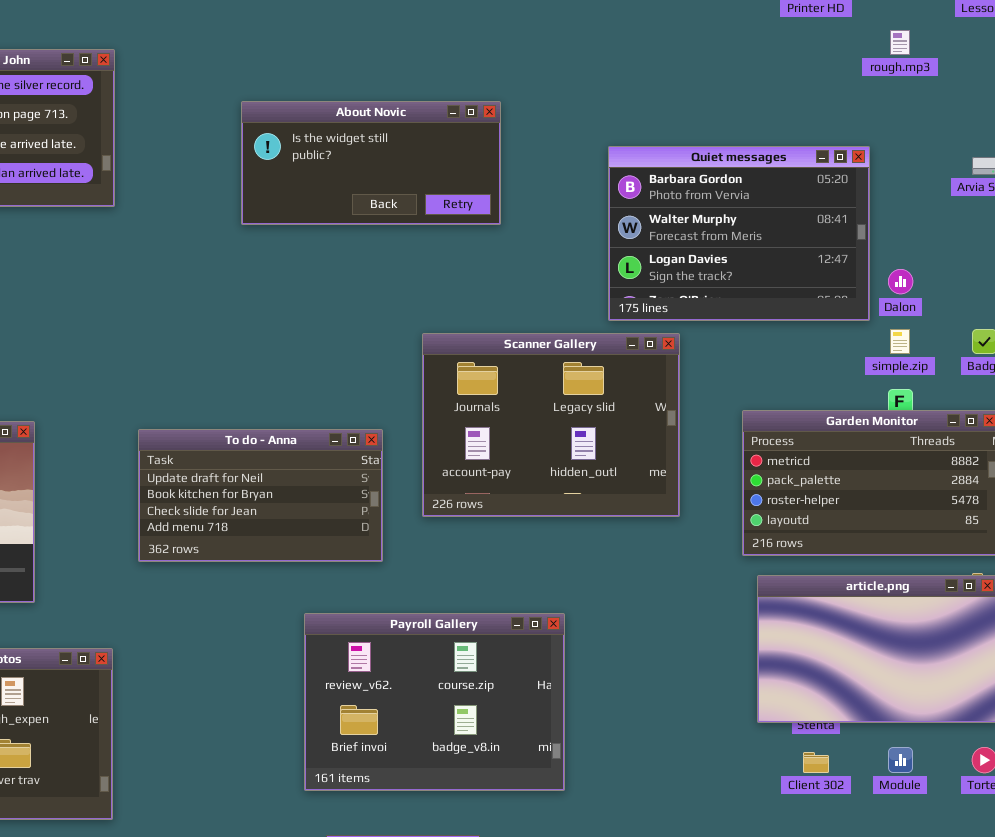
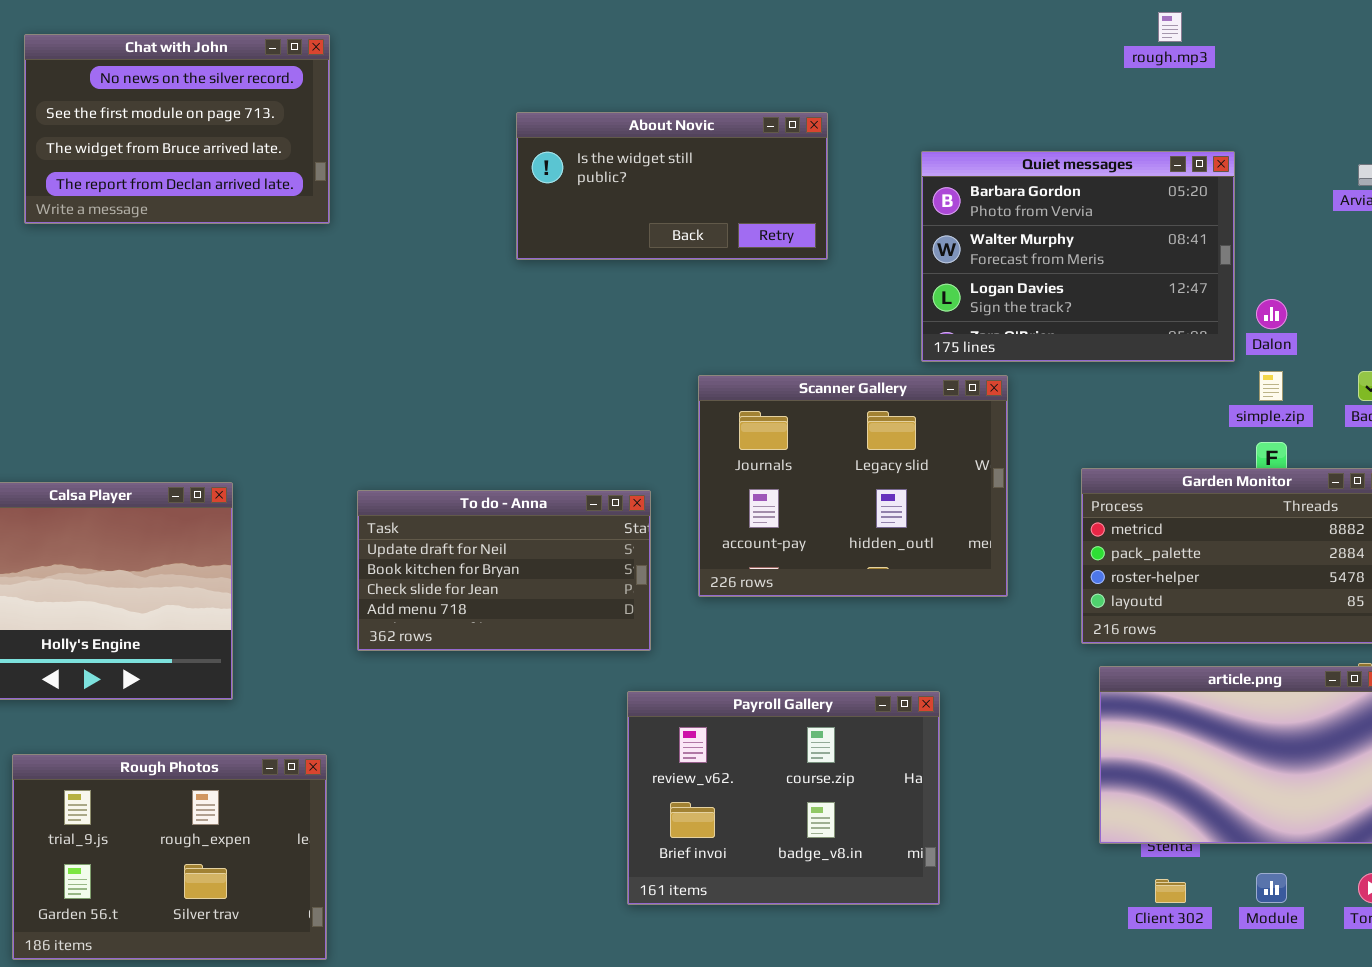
rough.mp3: [890,30,910,55] -> [1158,12,1182,42], moved
About Novic: [241,101,501,225] -> [516,112,828,260], moved
Payroll Gallery: [304,613,565,791] -> [627,691,940,905], moved

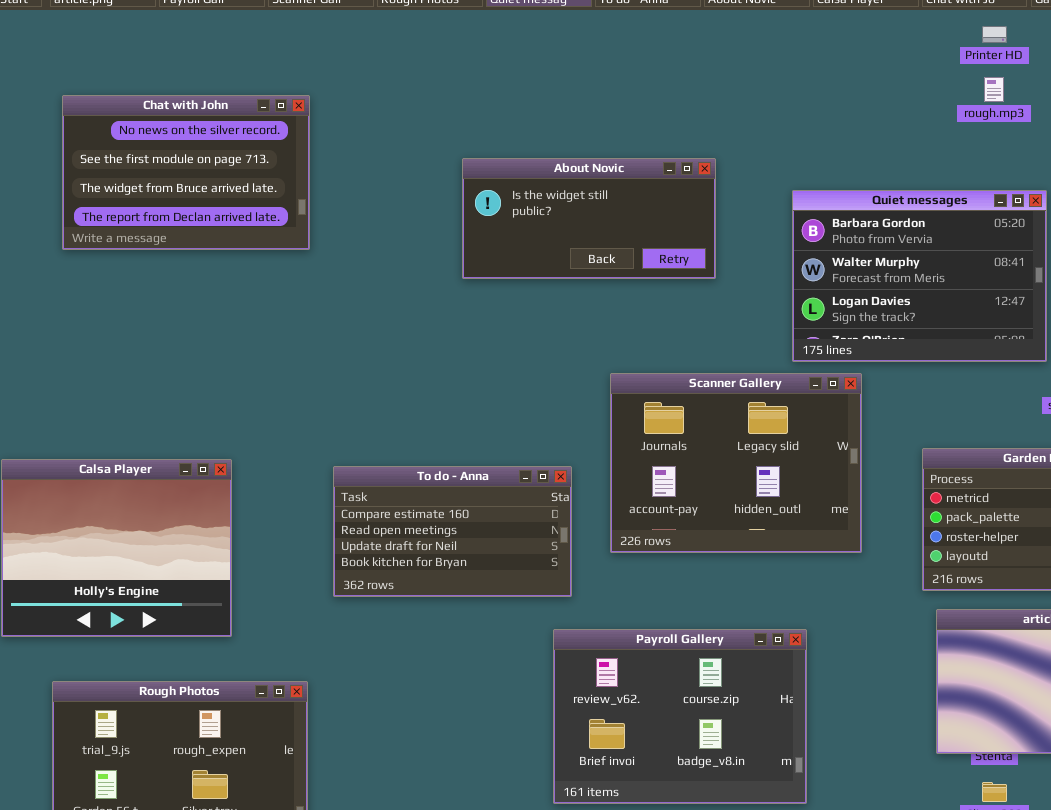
To do - Anna: [357,490,651,651] -> [333,466,572,597], scrolled up 2 rows

